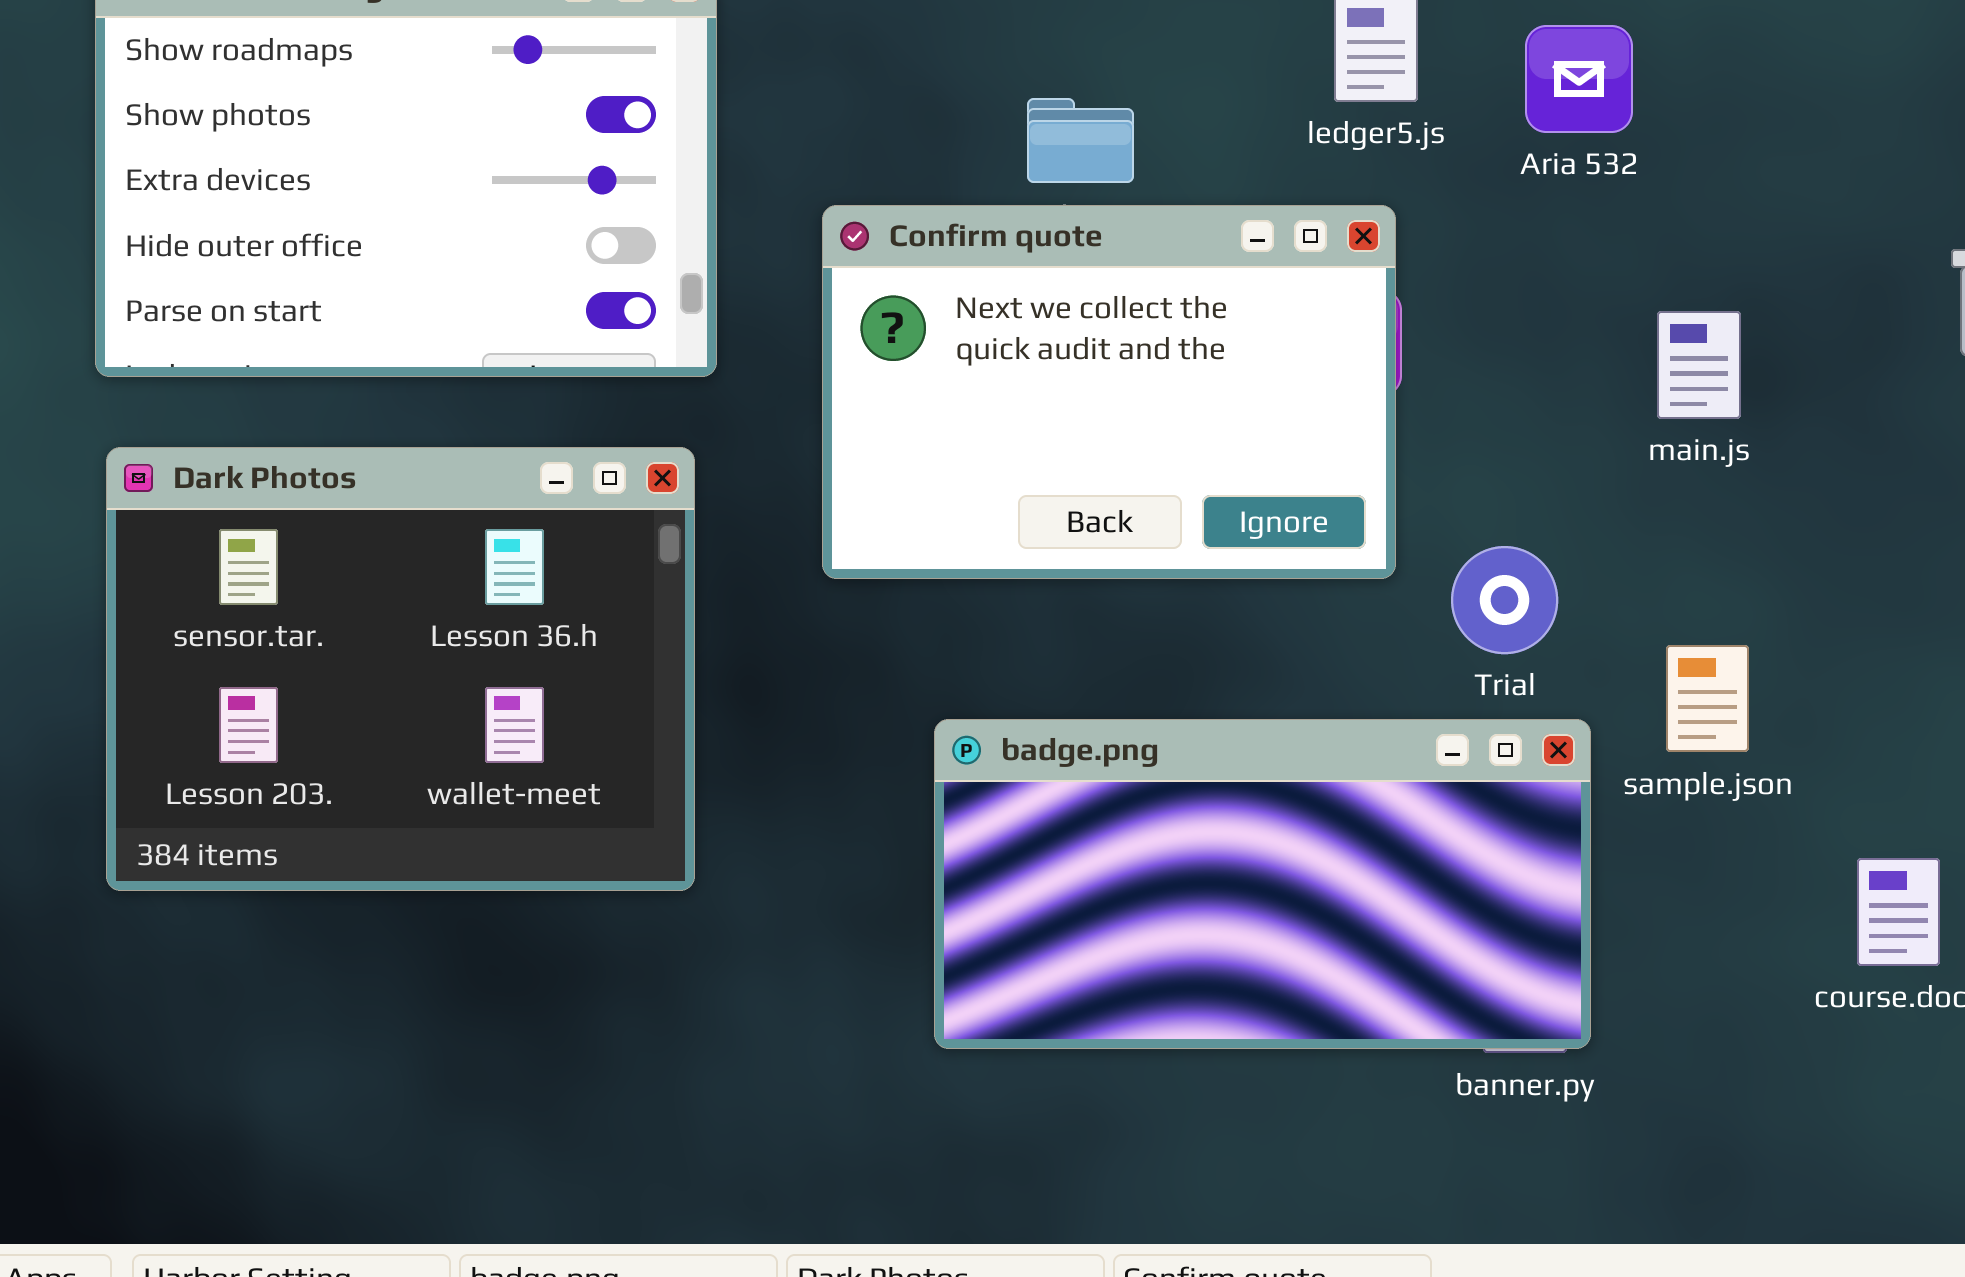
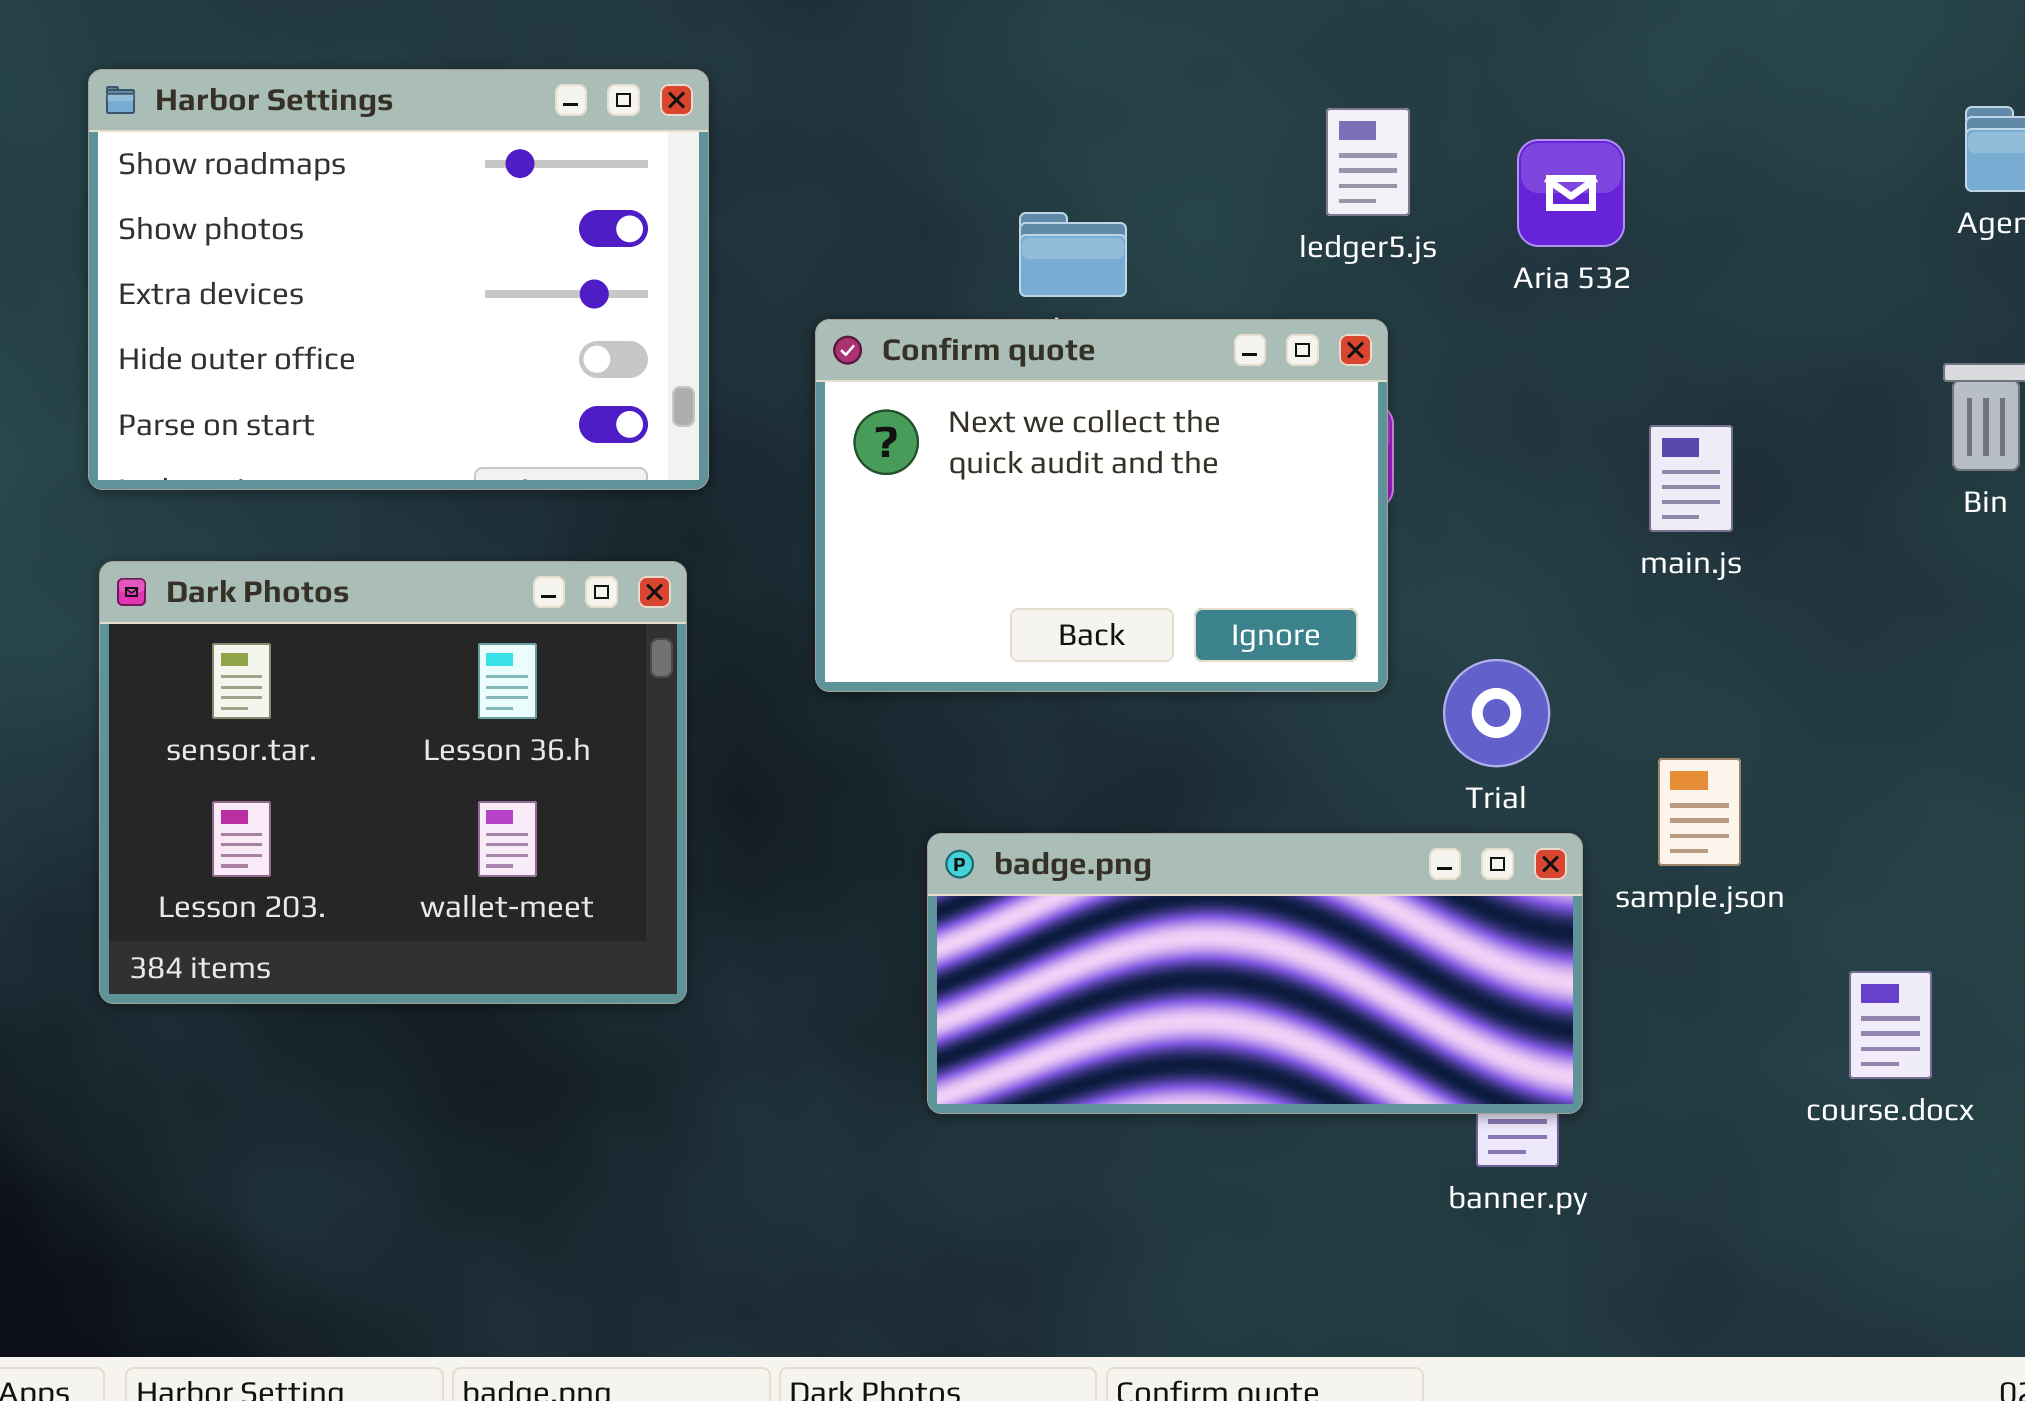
badge.png: [934,719,1591,1049] -> [927,833,1583,1114], resized

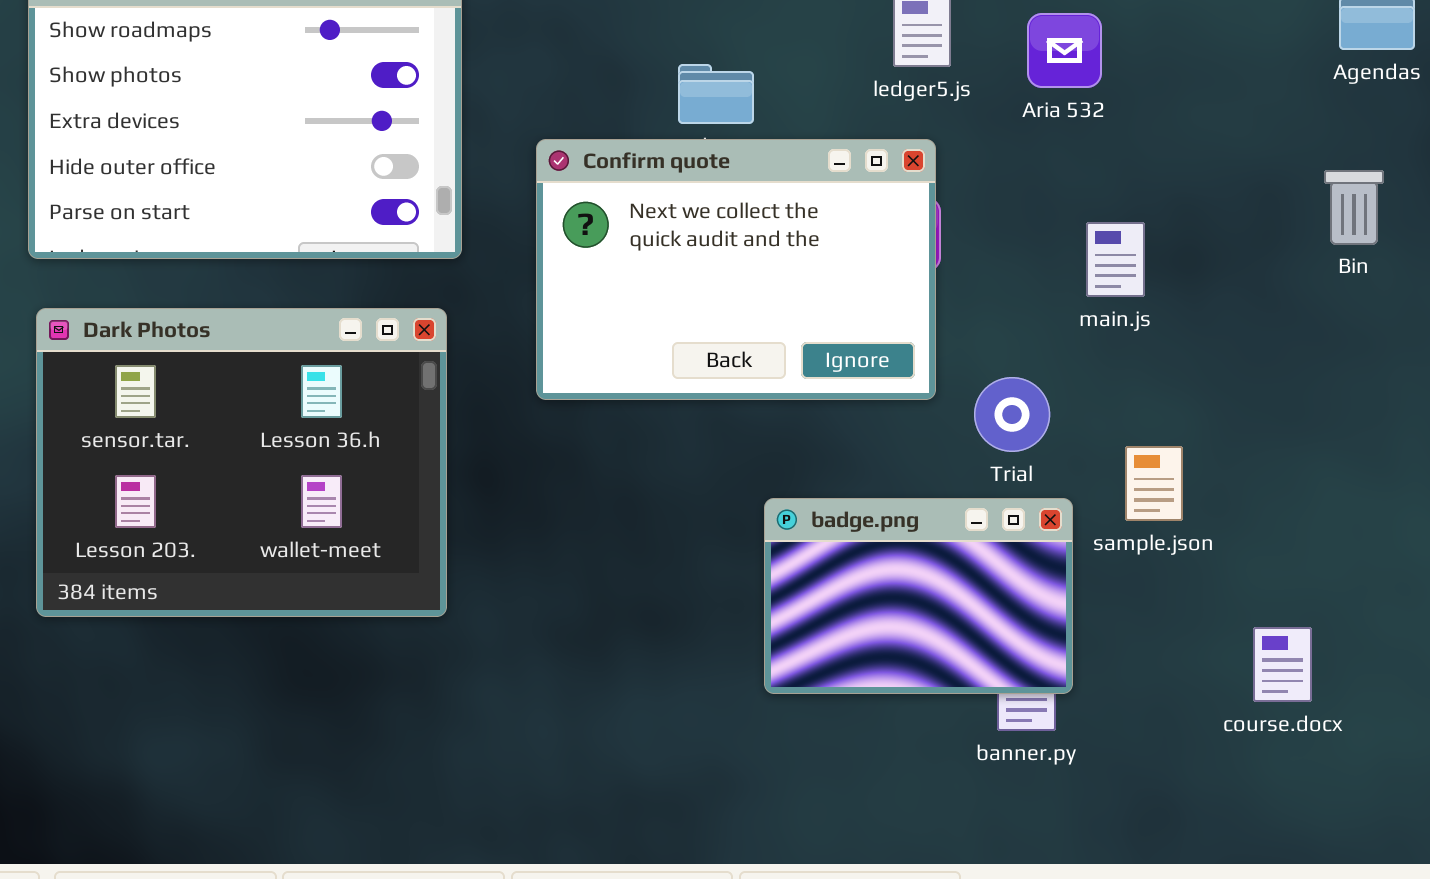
main.js: [1649,425,1733,532] -> [1086,222,1145,297], moved
badge.png: [927,833,1583,1114] -> [764,498,1073,694], resized
course.docx: [1849,971,1932,1079] -> [1253,627,1312,702], moved

